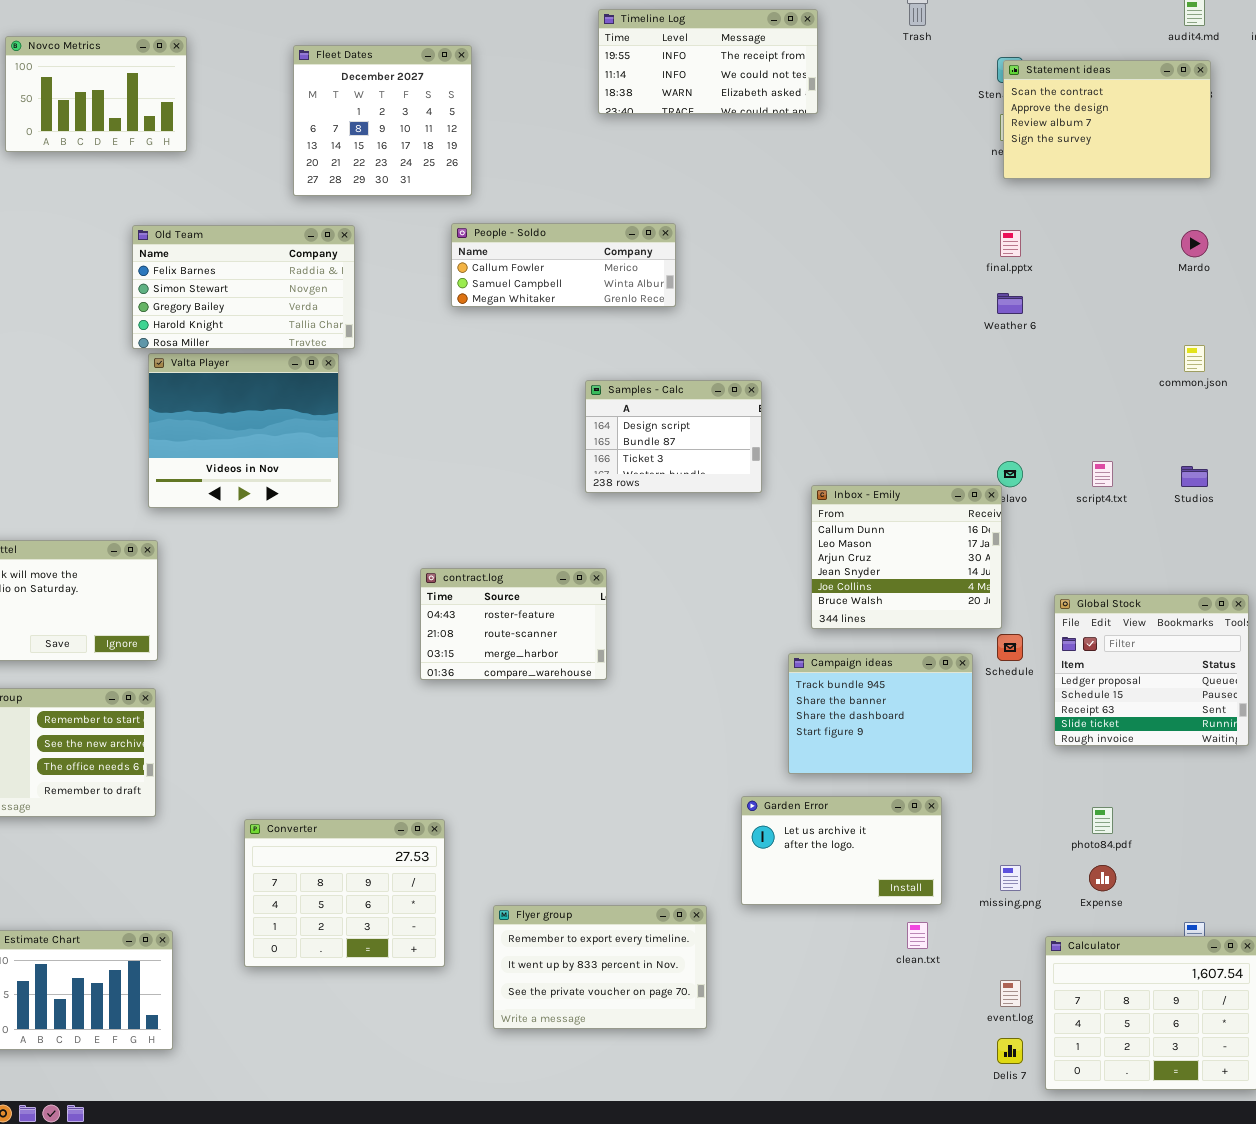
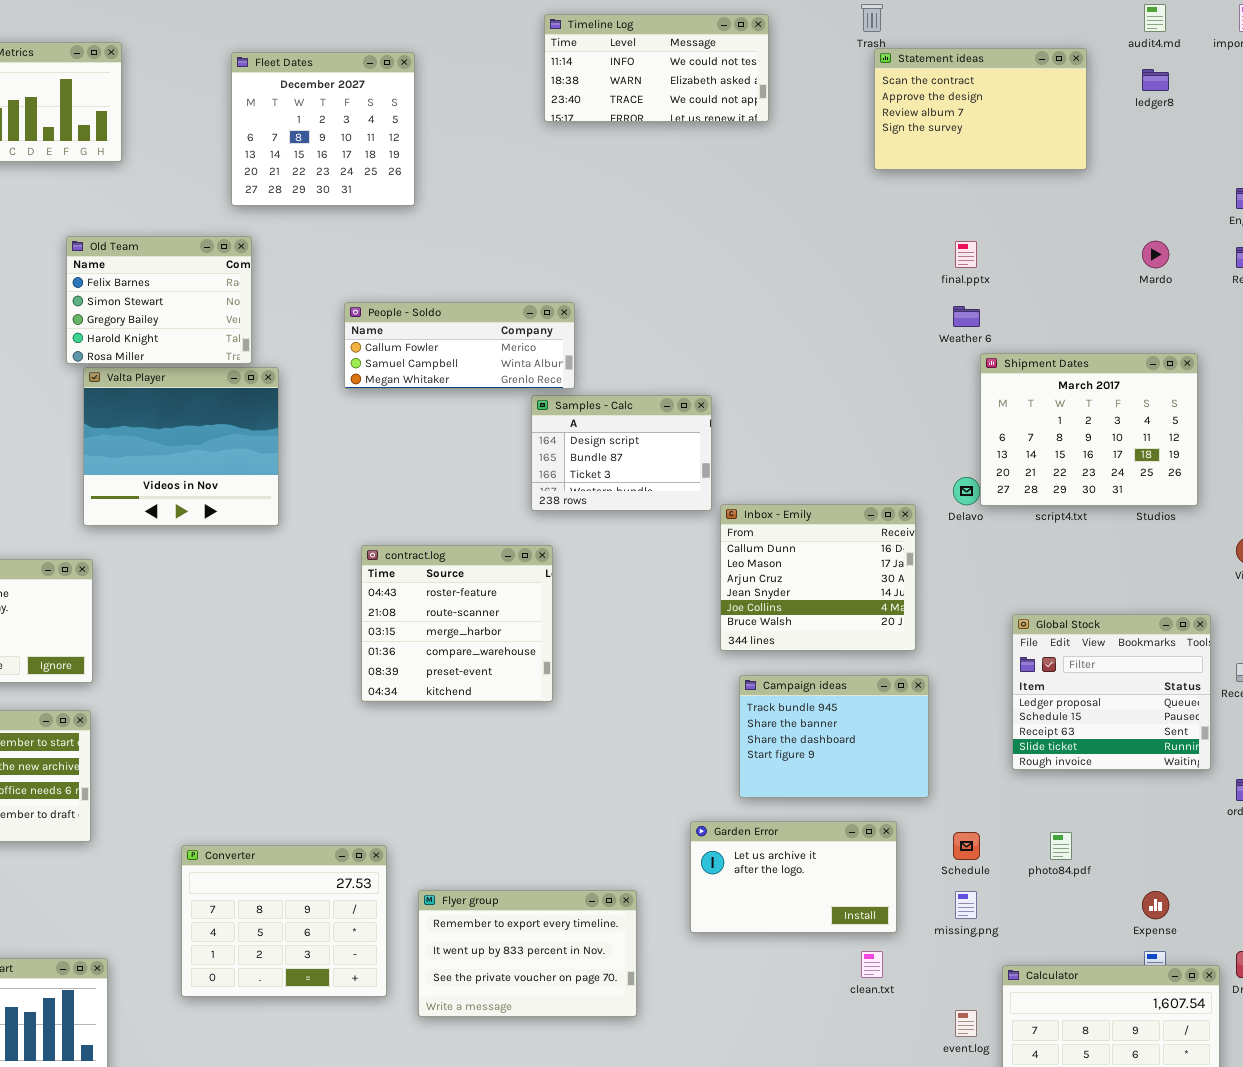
Timeline Log: [598,9,818,114] -> [544,14,769,122], scrolled down 1 row
Statement ideas: [1003,60,1211,179] -> [874,48,1087,170], moved
People - Soldo: [451,223,676,307] -> [344,302,575,389], moved
Old Team: [132,225,355,349] -> [66,236,252,364], resized
Shipment Dates: none -> [980,353,1198,506], opened
Inbox - Emily: [811,485,1002,629] -> [720,504,916,651], moved
contract.log: [420,568,607,680] -> [361,545,553,702], resized
Schedule: [997,634,1023,661] -> [953,832,980,860], moved
Expense: [1089,865,1116,891] -> [1142,891,1169,919], moved
Flyer group: [493,905,707,1029] -> [418,890,637,1017], moved

